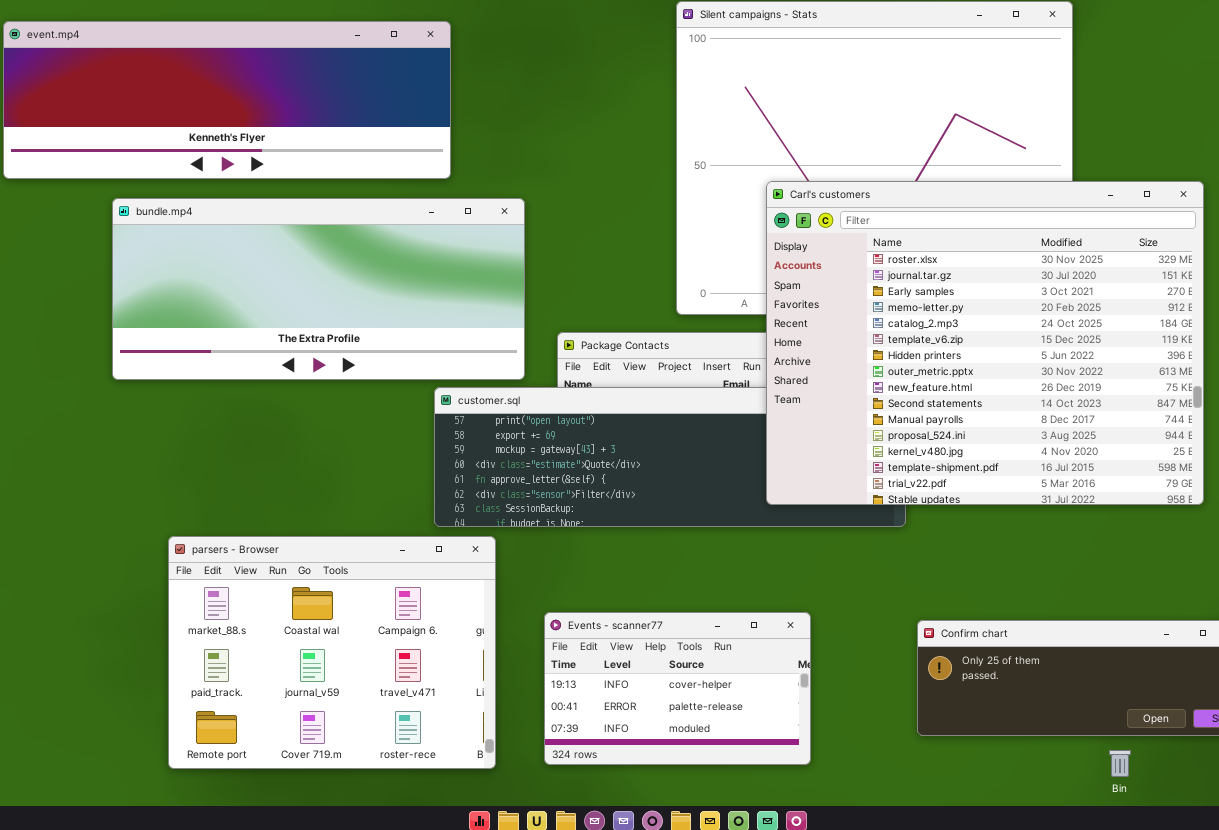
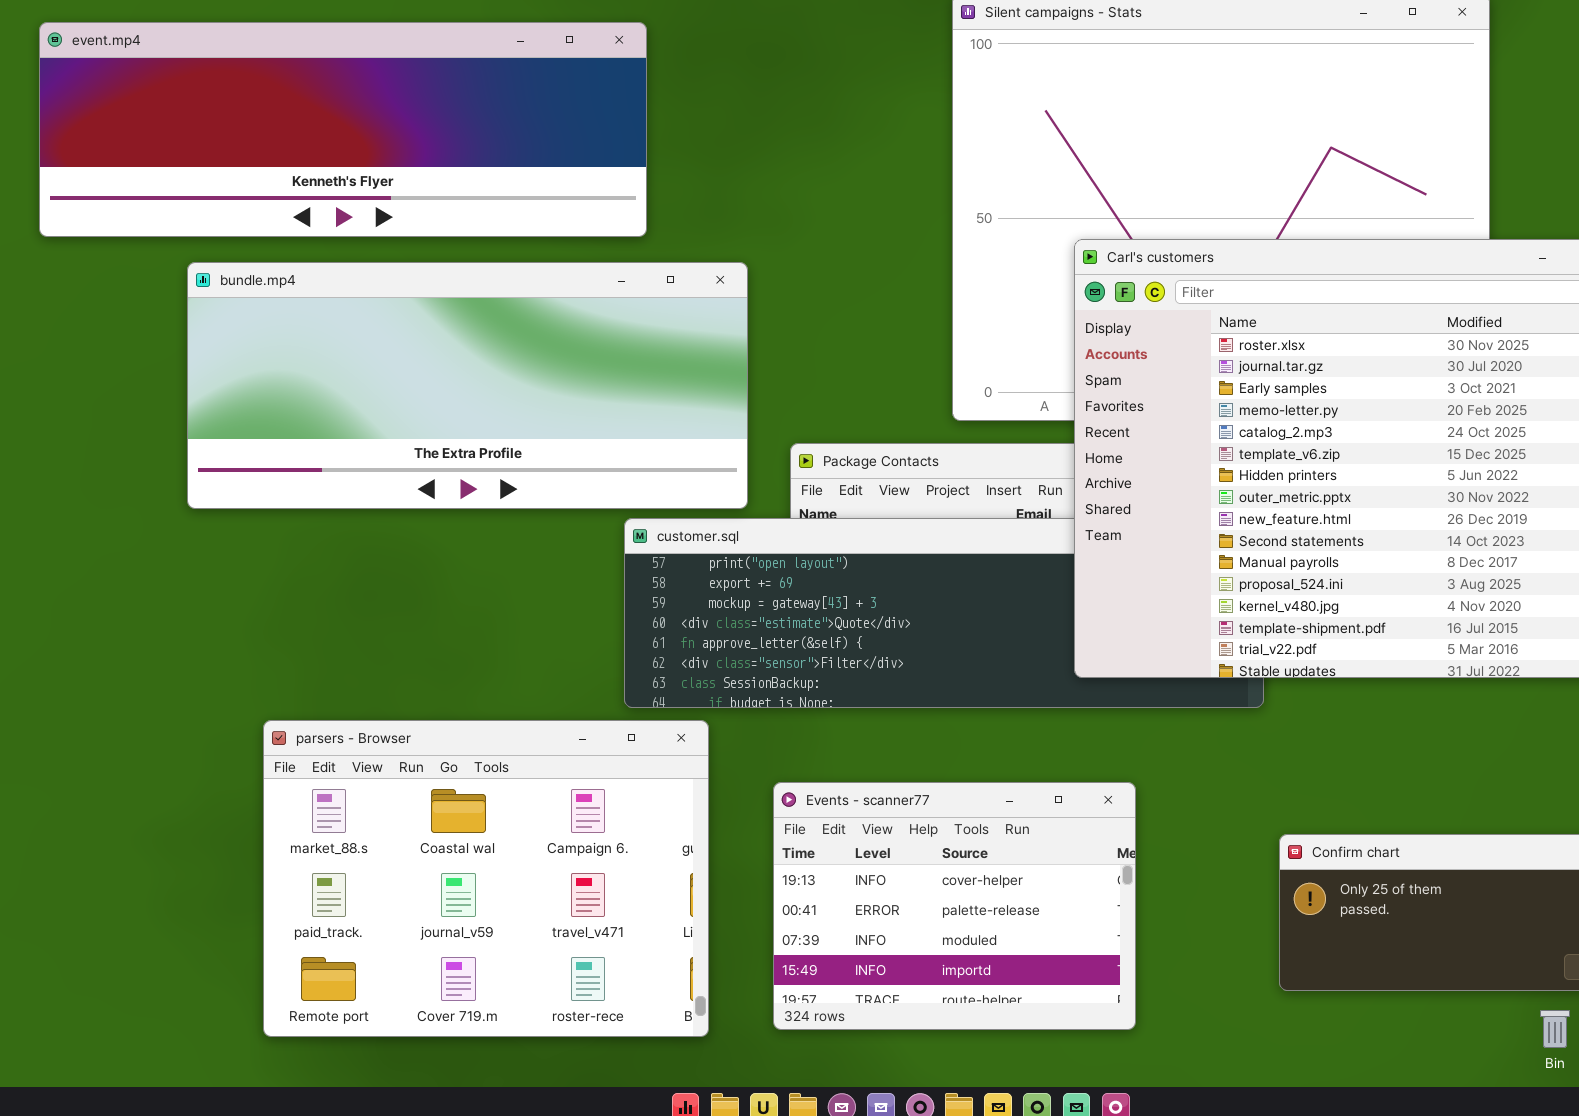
Events - scanner77: [544,612,811,765] -> [773,782,1136,1030], resized

